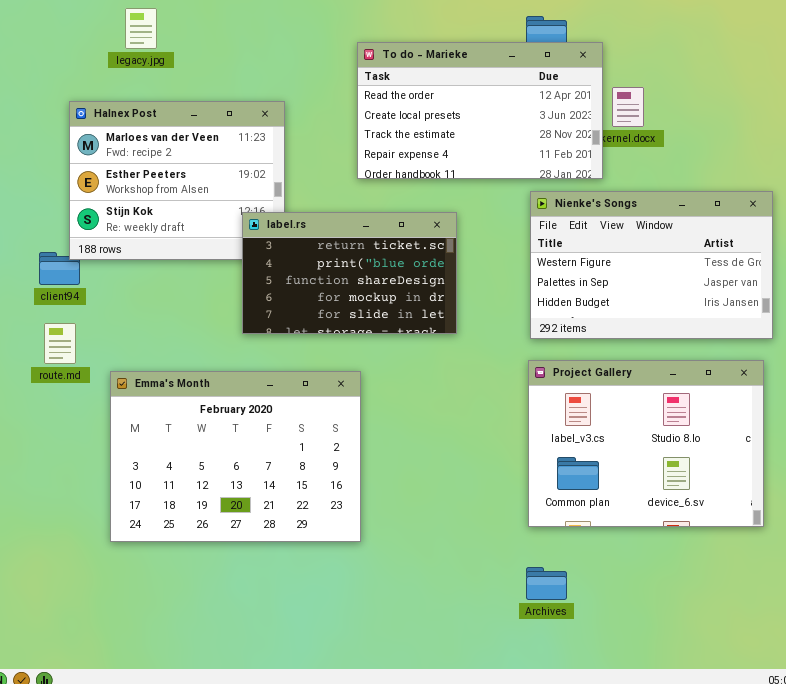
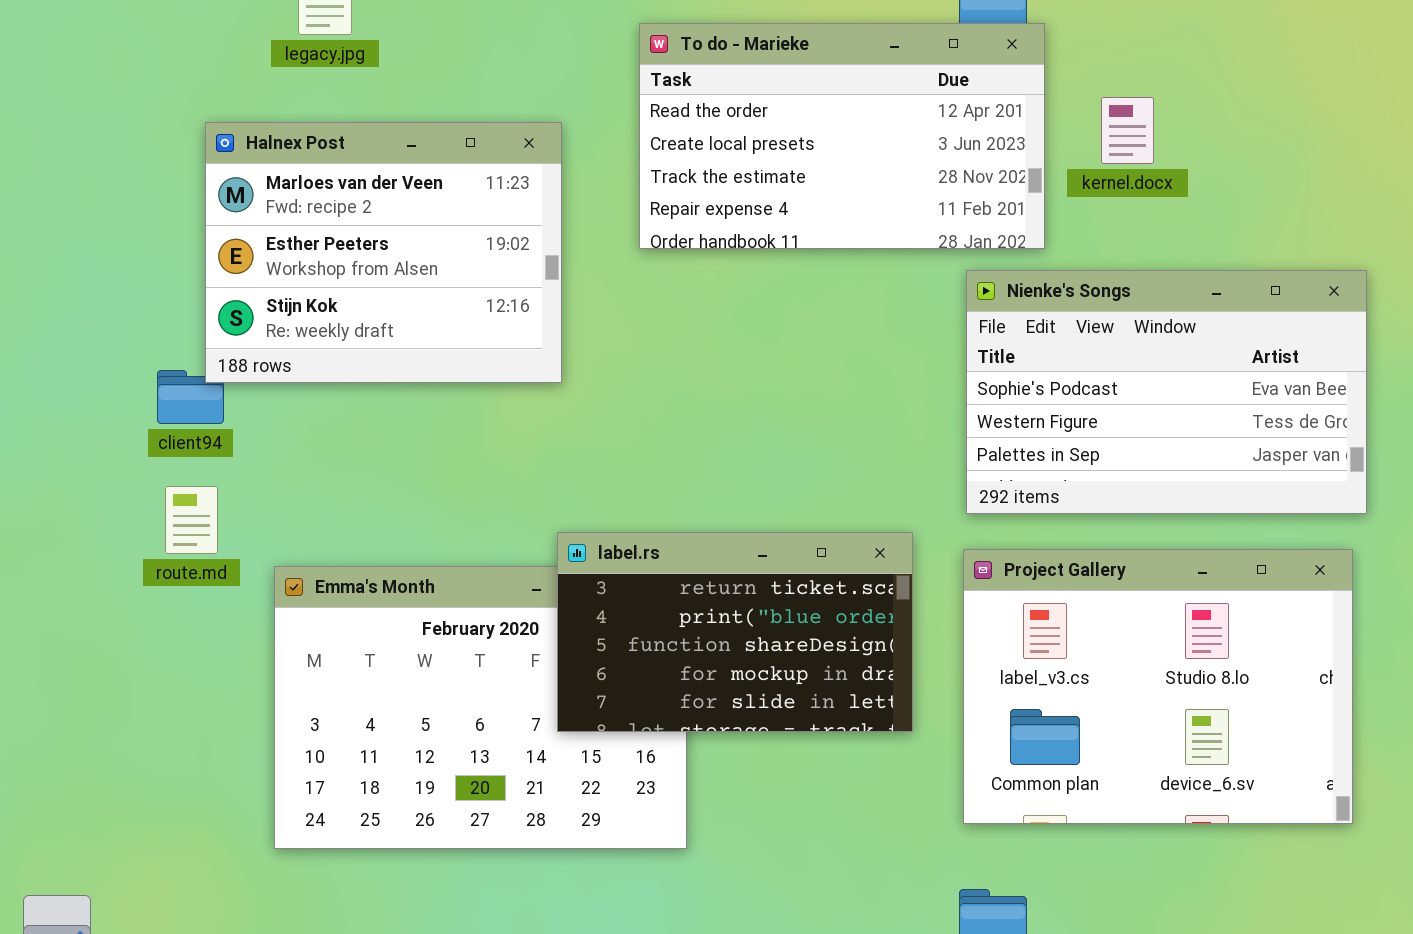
To do - Marieke: [357,42,603,179] -> [639,23,1045,249], moved
Nienke's Songs: [530,191,773,339] -> [966,270,1367,514], scrolled up 1 row
label.rs: [242,212,457,334] -> [557,532,913,732], moved

